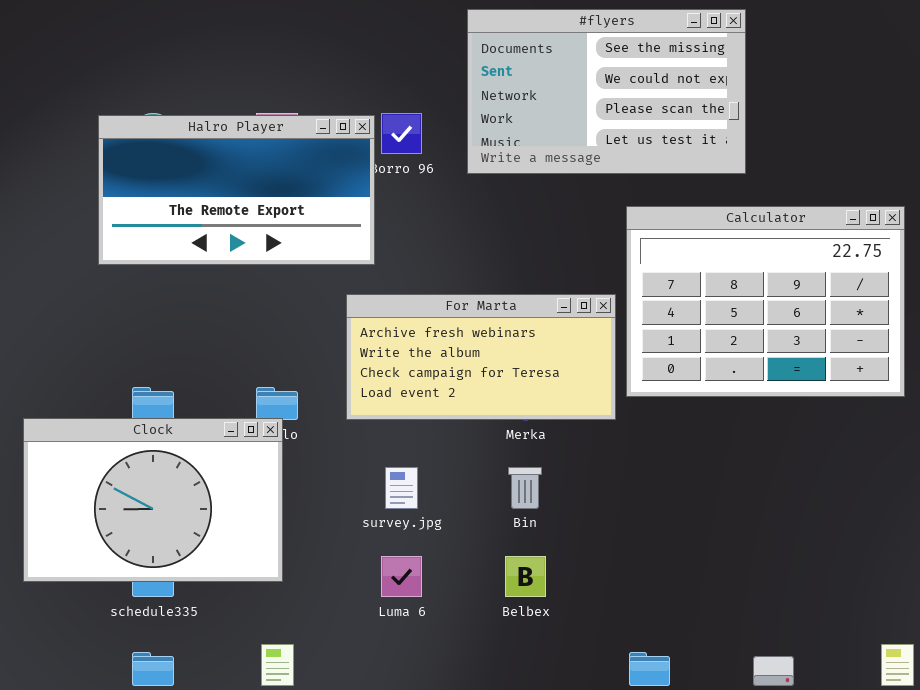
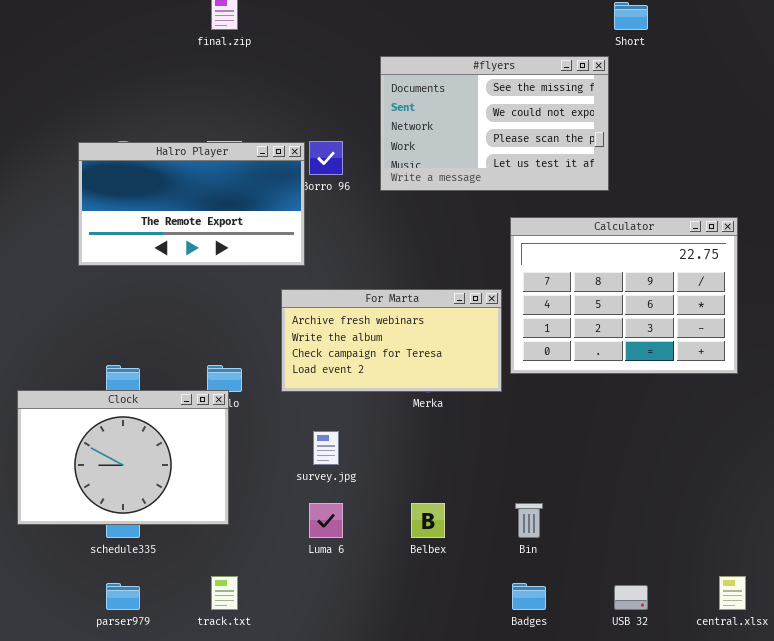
Bin: [508,467,542,509] -> [515,503,543,538], moved

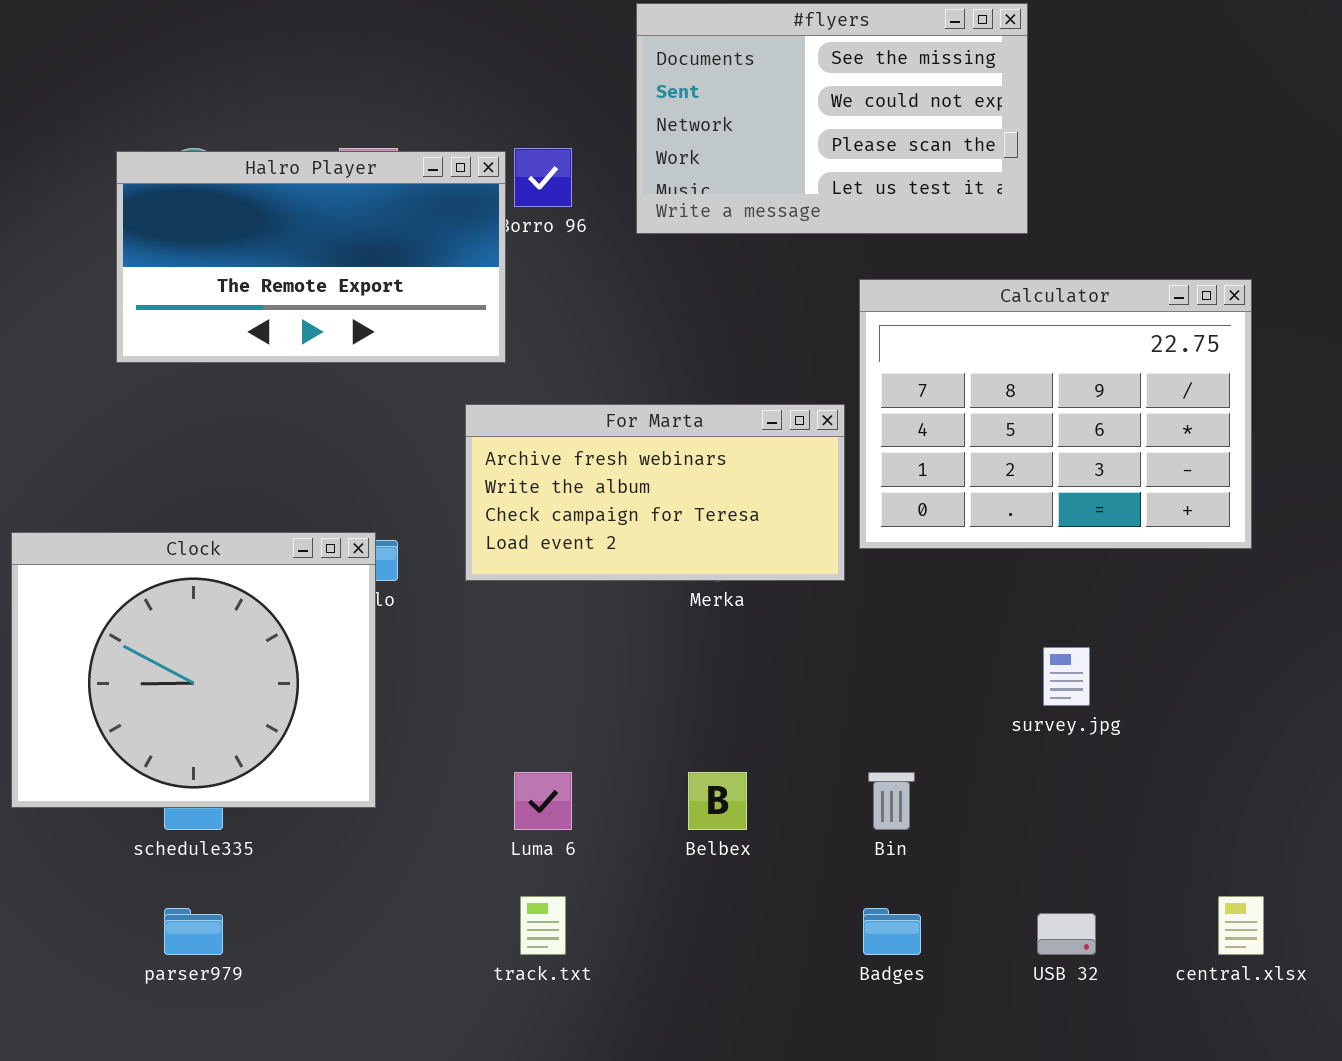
Clock: [17,390,229,525] -> [11,532,376,808], resized
survey.jpg: [313,431,339,465] -> [1043,647,1090,706], moved
track.txt: [211,576,238,610] -> [520,896,566,955], moved

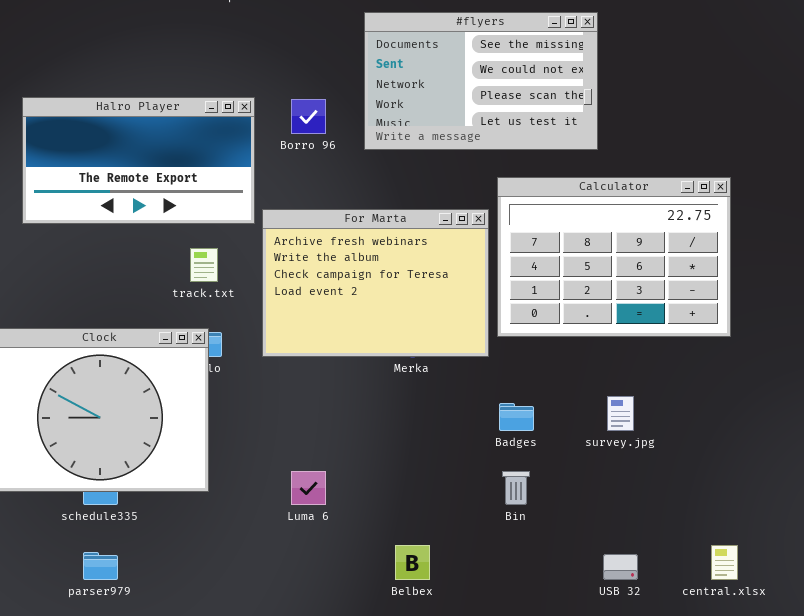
Halro Player: [116,151,506,363] -> [22,97,255,224], moved
For Marta: [465,404,845,581] -> [262,209,489,357], resized
Belbex: [688,772,747,830] -> [395,545,430,580], moved
track.txt: [520,896,566,955] -> [190,248,218,282], moved
Badges: [863,908,921,955] -> [499,403,534,431], moved

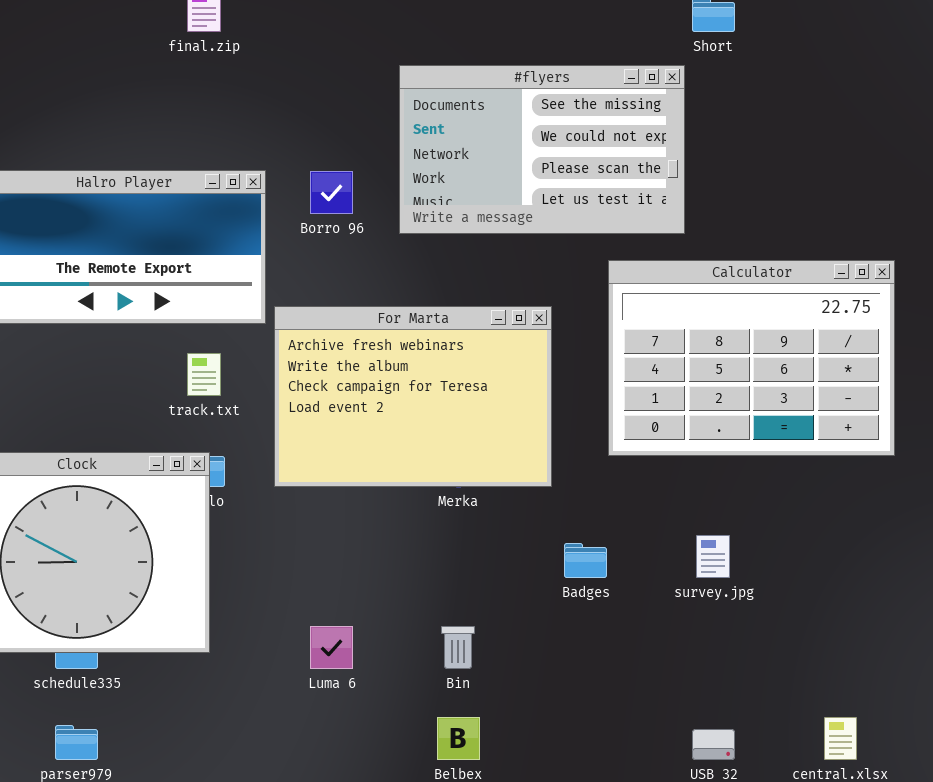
Calculator: [497,177,731,337] -> [608,260,895,456], moved
Bin: [502,471,530,505] -> [441,626,475,669], moved

